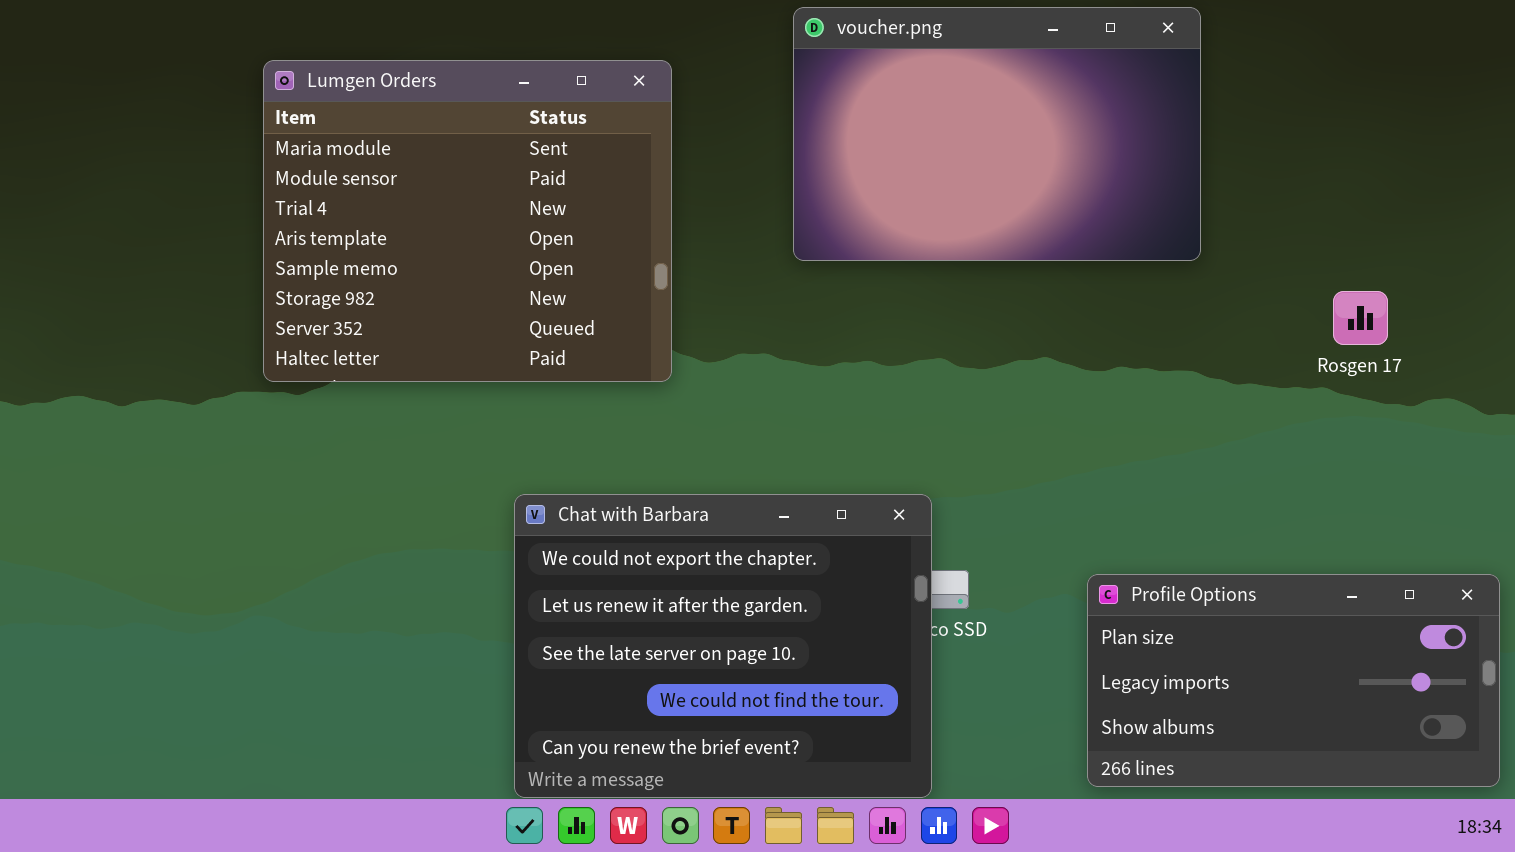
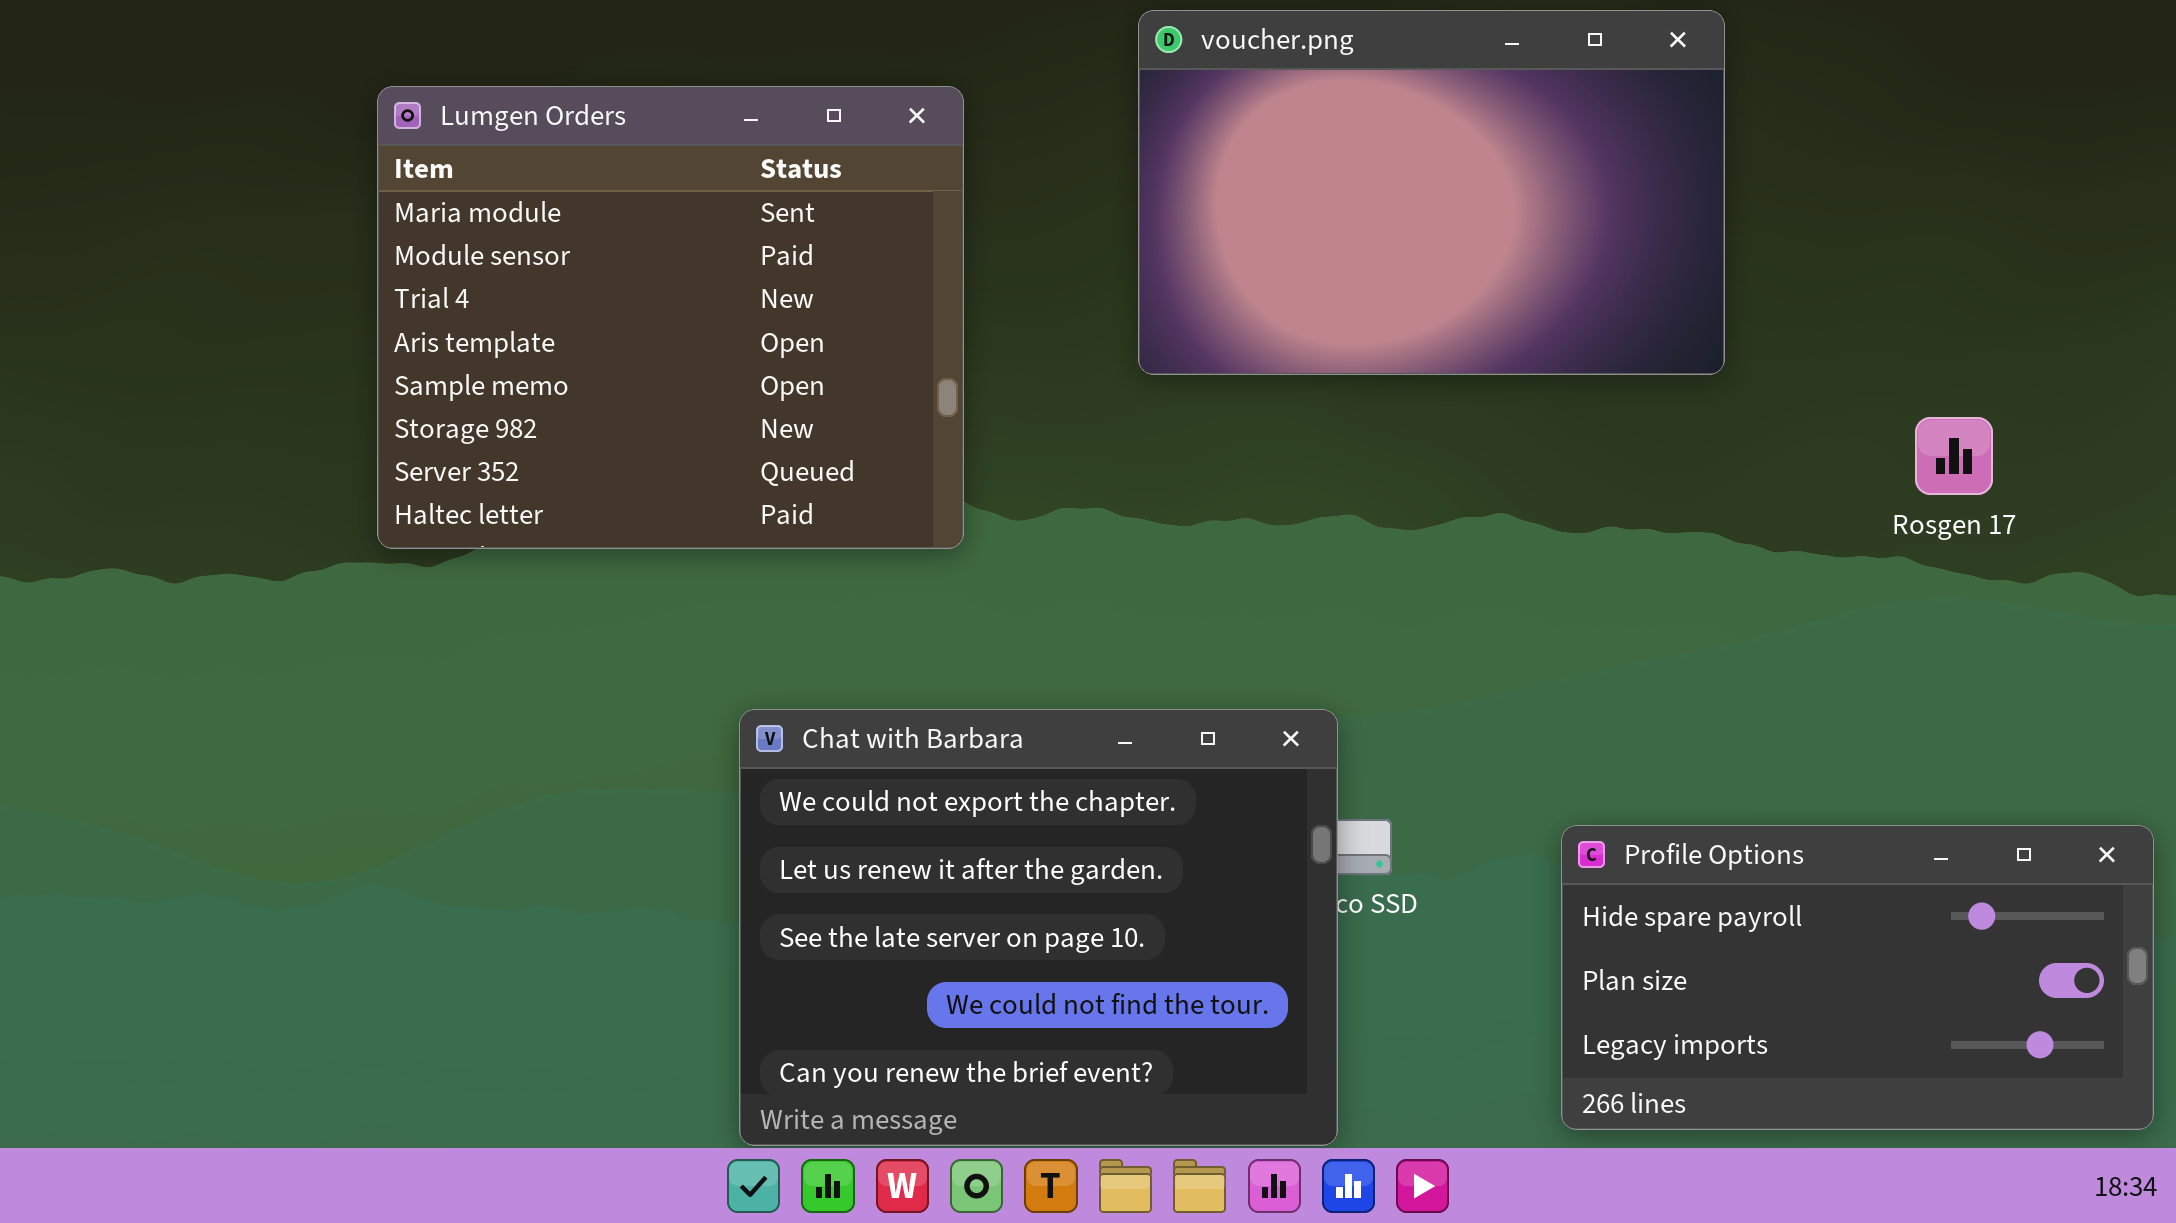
Profile Options: [1087,574,1500,787] -> [1561,825,2154,1130], scrolled up 1 row

